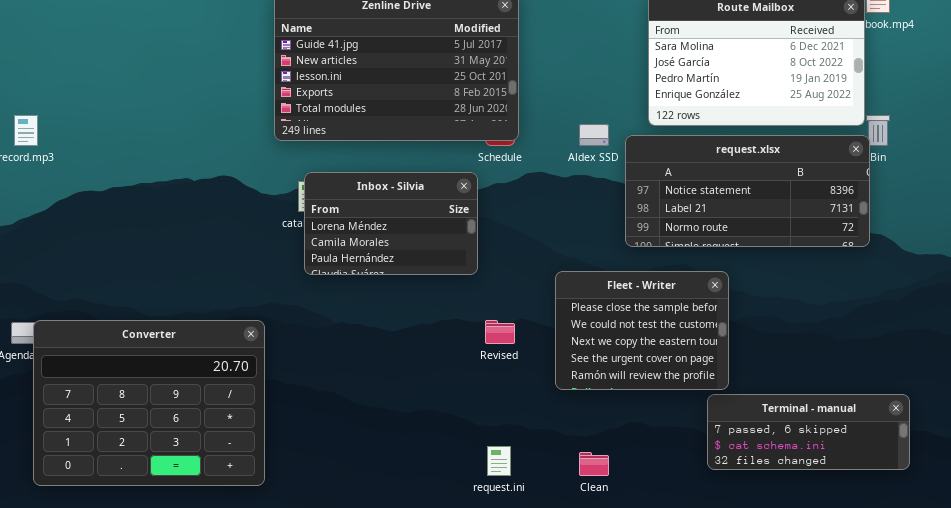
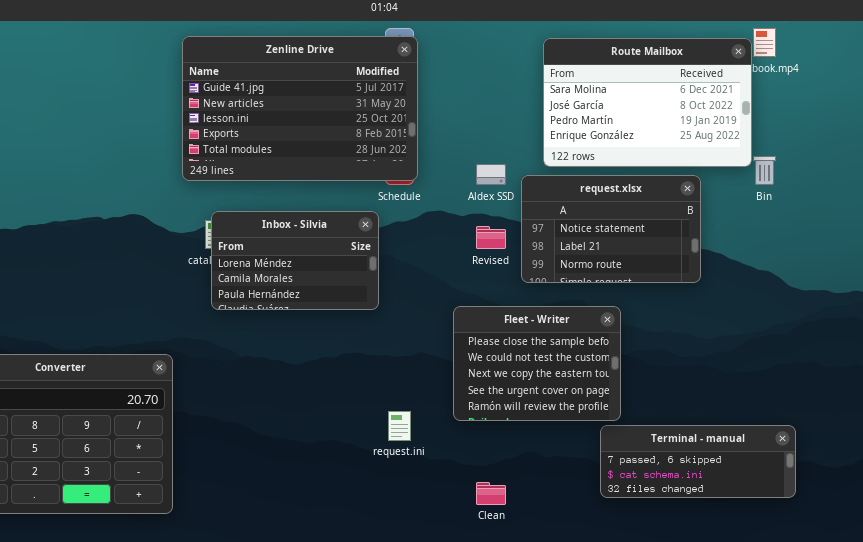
request.xlsx: [625,135,870,247] -> [521,175,701,283], resized
Revised: [485,320,515,344] -> [476,226,506,249], moved
request.ini: [487,446,511,476] -> [388,411,411,441], moved

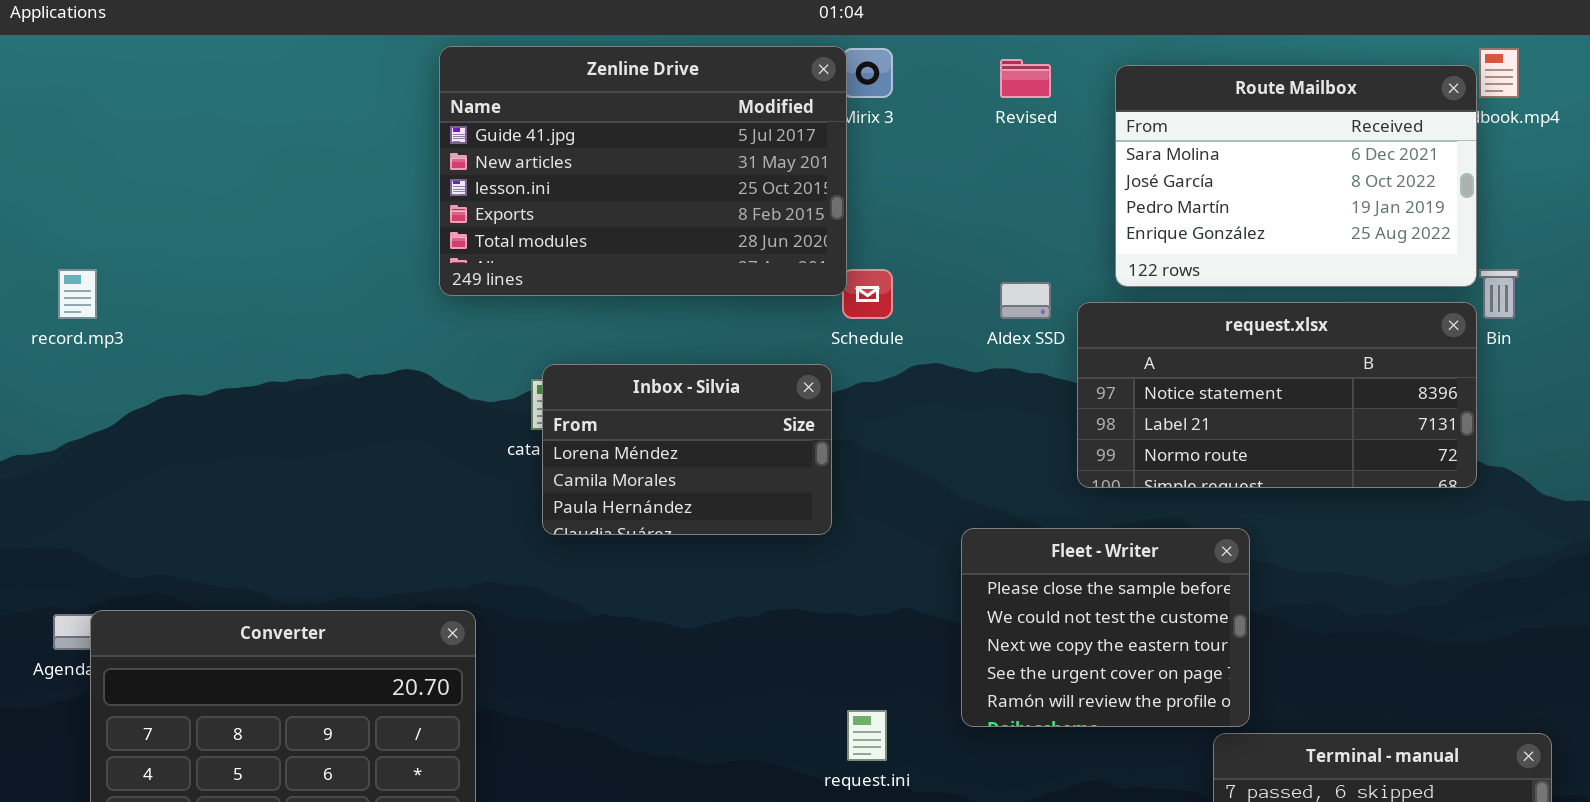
Zenline Drive: [182,36,418,181] -> [439,46,847,296], moved
request.xlsx: [521,175,701,283] -> [1077,302,1477,488], resized
Revised: [476,226,506,249] -> [1000,59,1051,98], moved

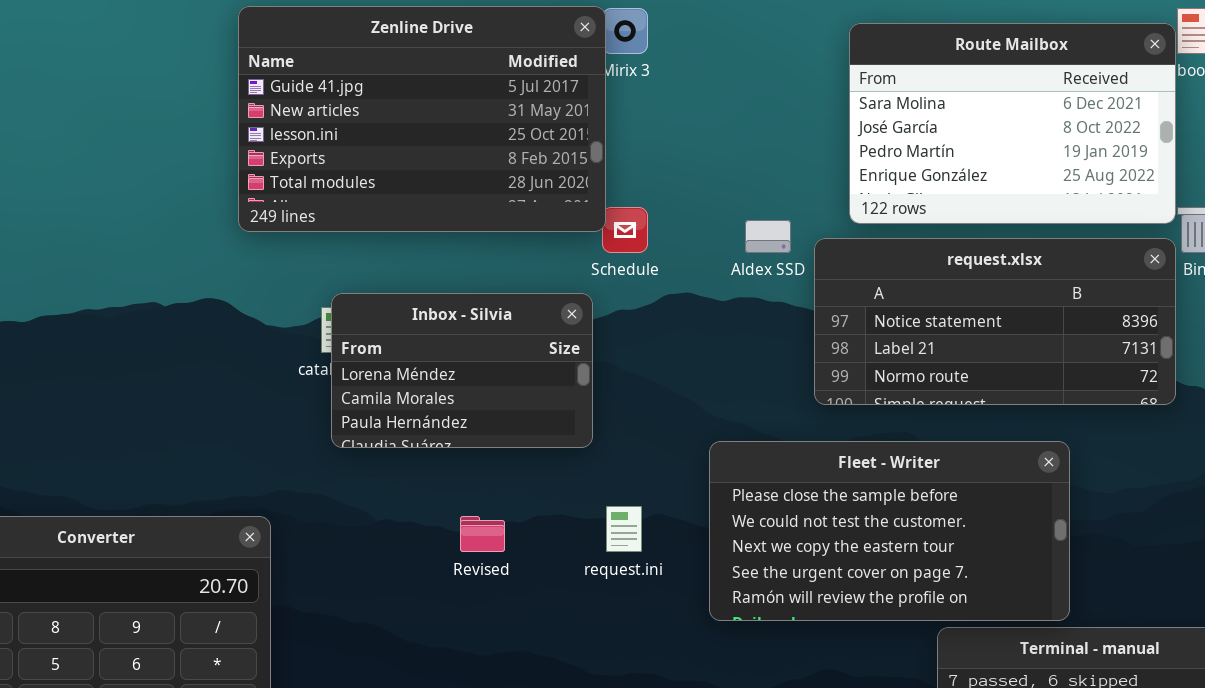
Revised: [1000,59,1051,98] -> [460,516,505,552], moved
Fleet - Writer: [961,528,1250,727] -> [709,441,1070,621], resized
request.ini: [847,710,887,761] -> [606,506,642,552], moved

